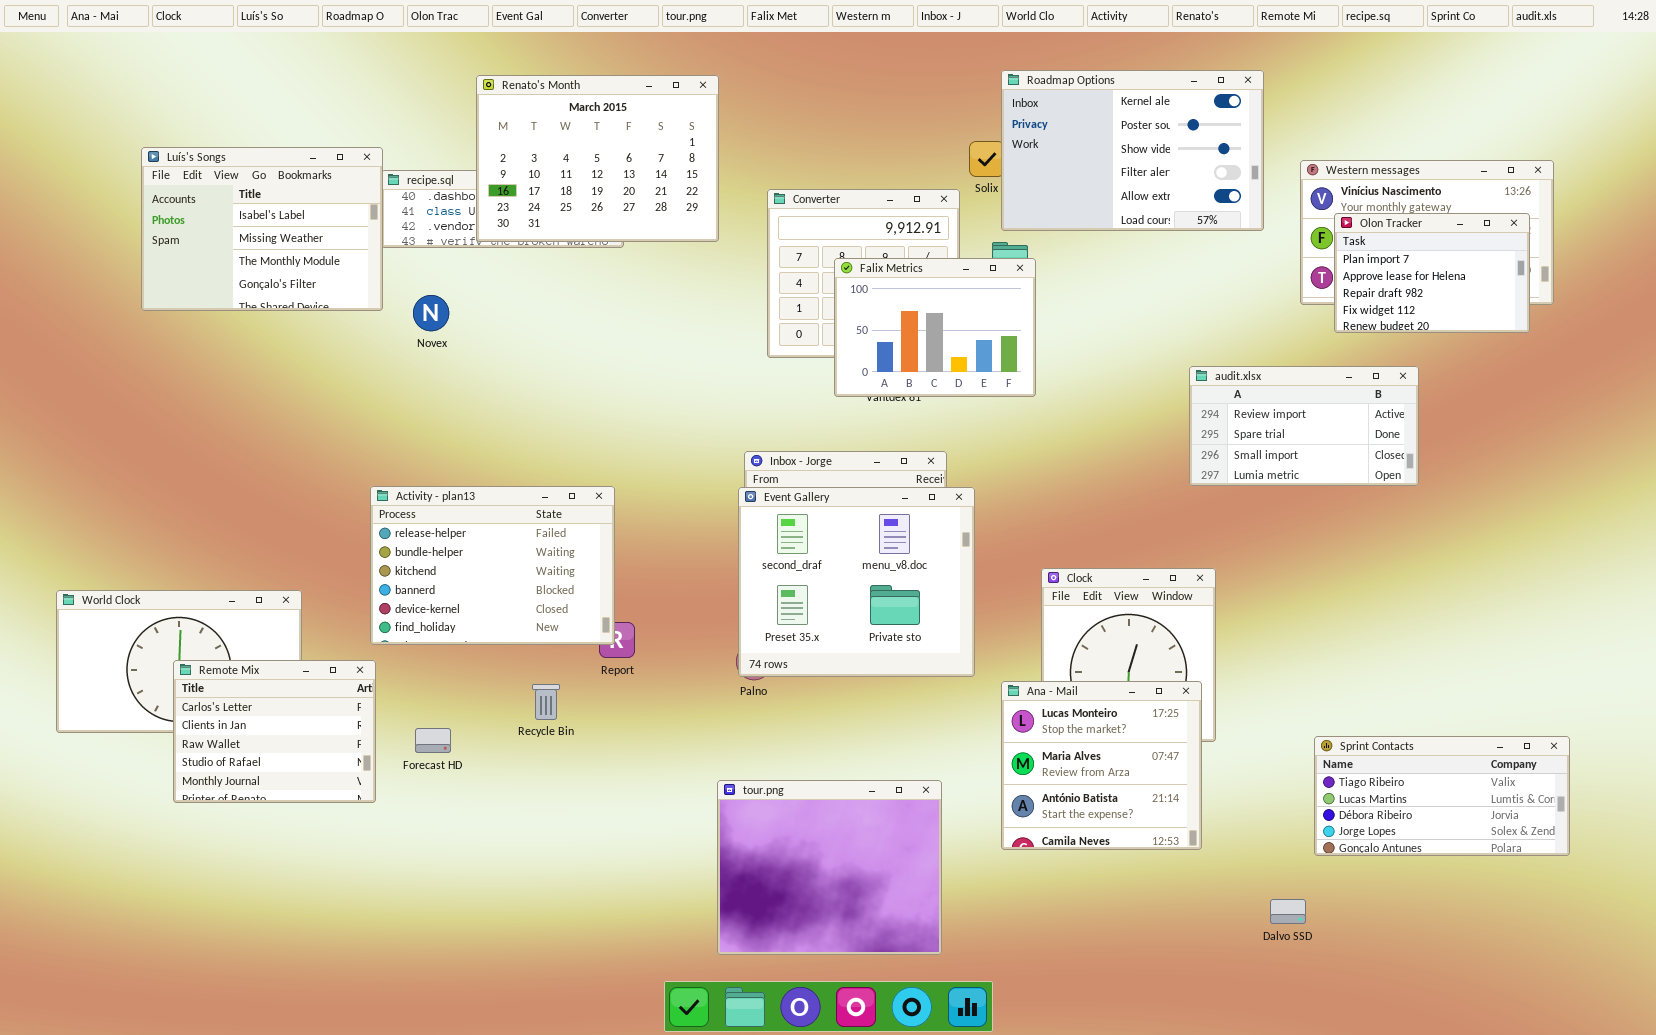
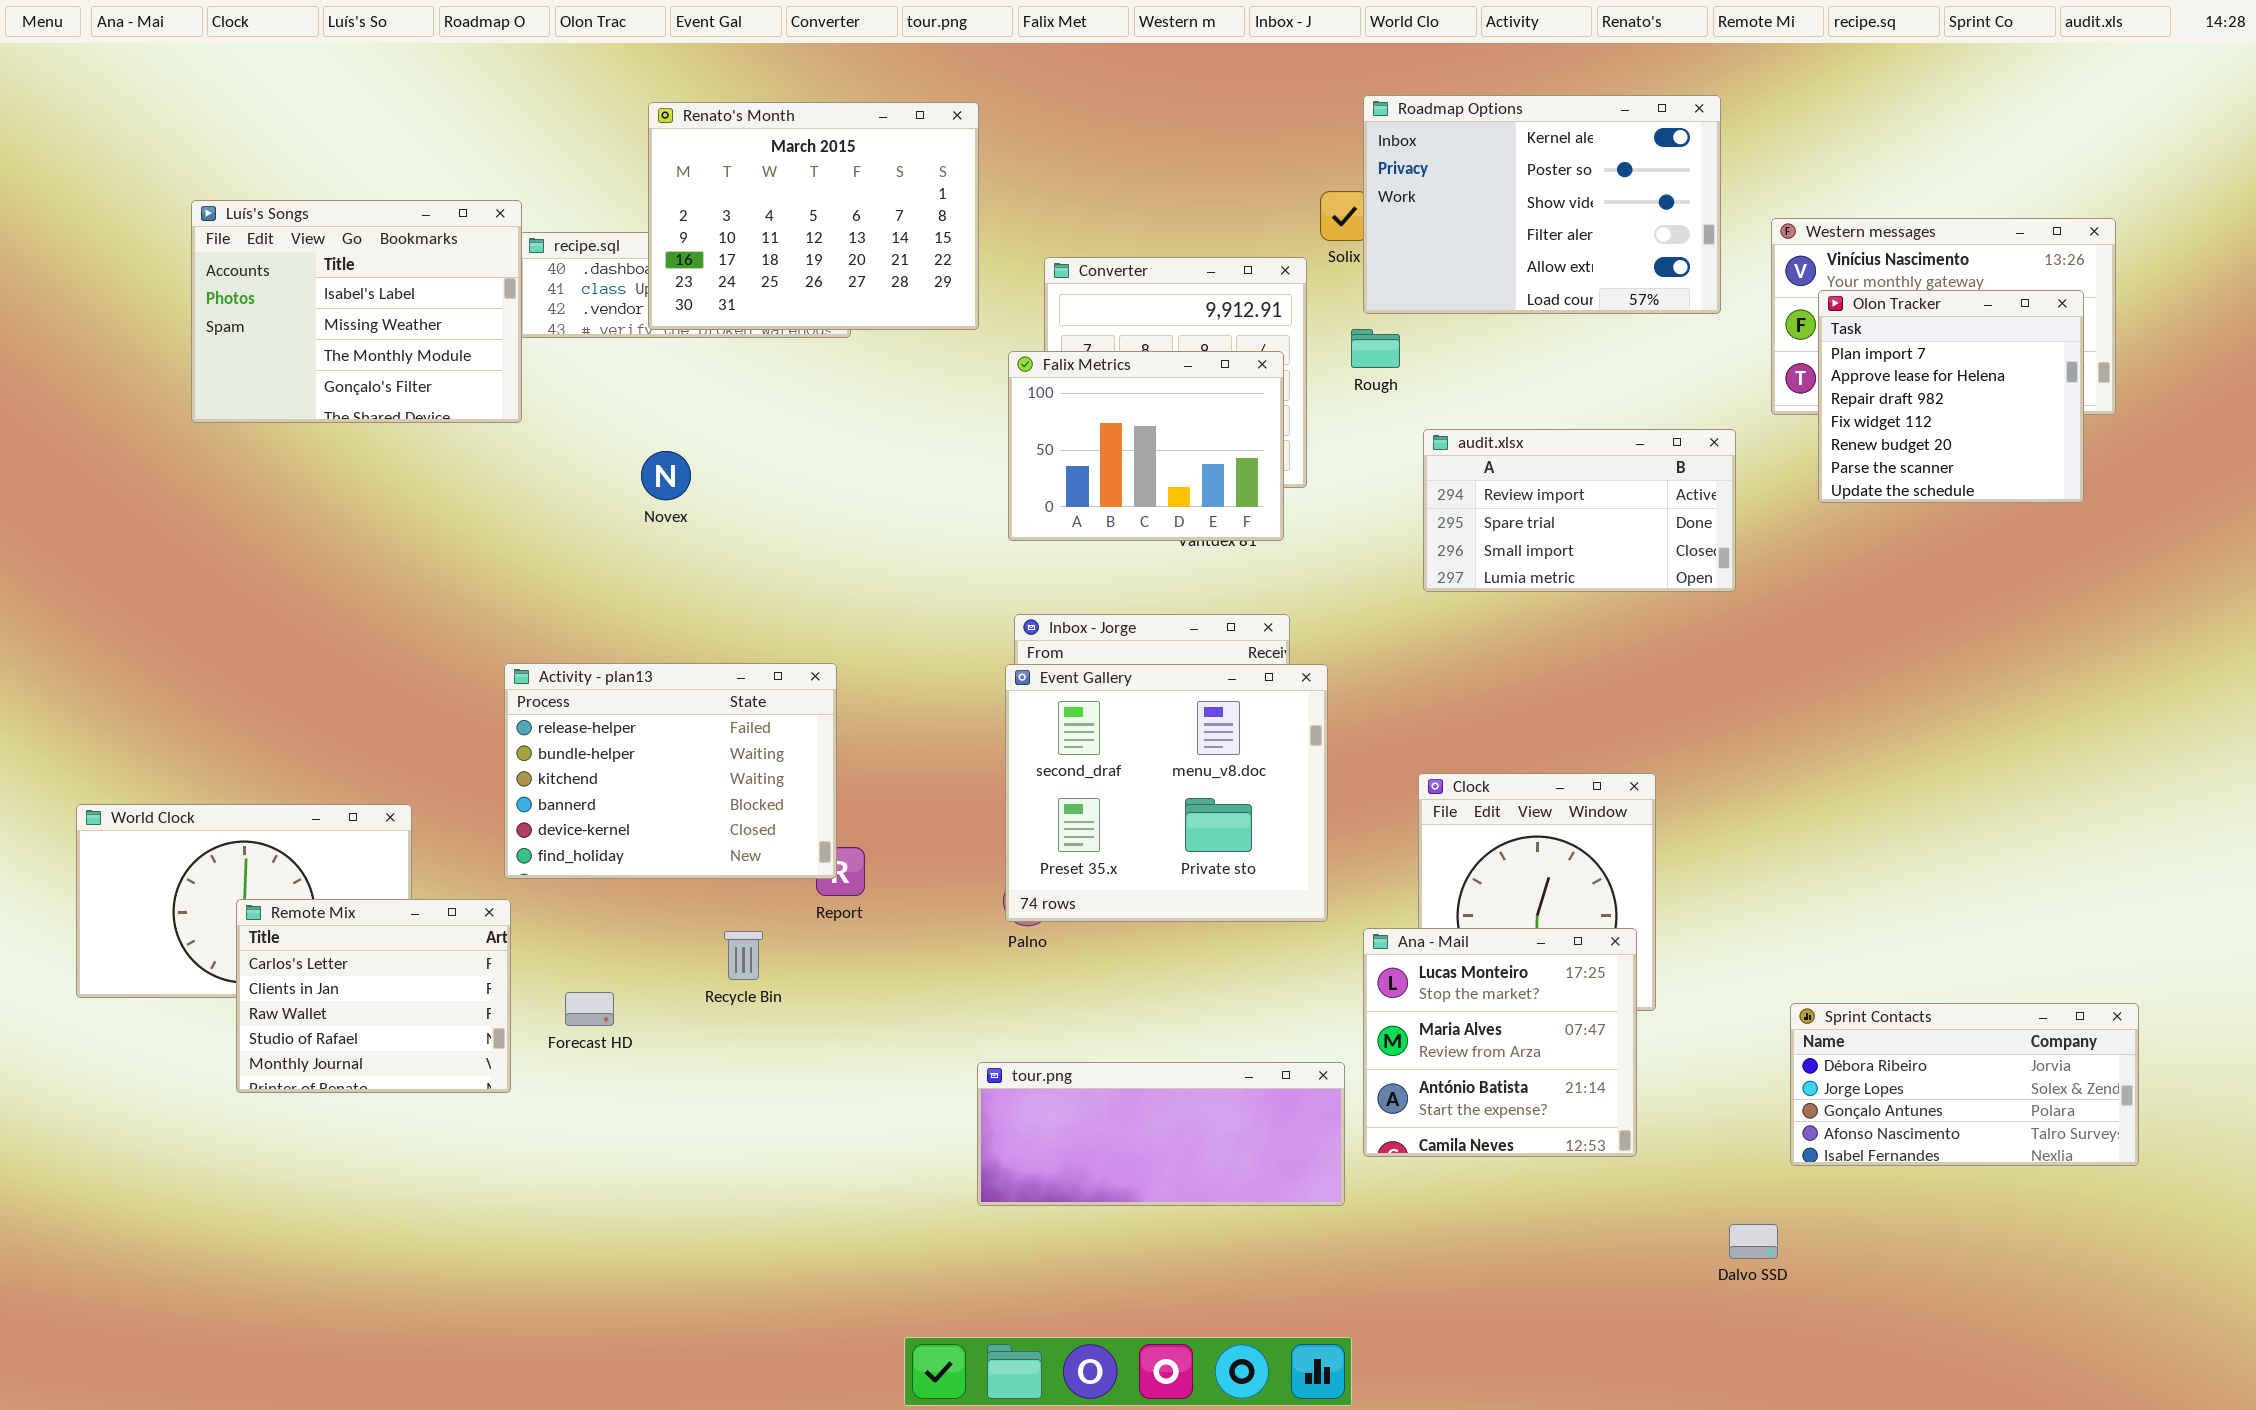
Olon Tracker: [1334,213,1530,333] -> [1818,290,2084,503], resized
Falix Metrics: [834,258,1036,397] -> [1008,351,1284,541], moved
Novex: [413,295,449,331] -> [641,451,691,500], moved
audit.xlsx: [1189,366,1419,486] -> [1423,429,1736,592], moved
Sprint Contacts: [1314,736,1570,856] -> [1790,1003,2139,1166], scrolled down 2 rows
tour.png: [717,780,942,955] -> [977,1062,1345,1206], resized

